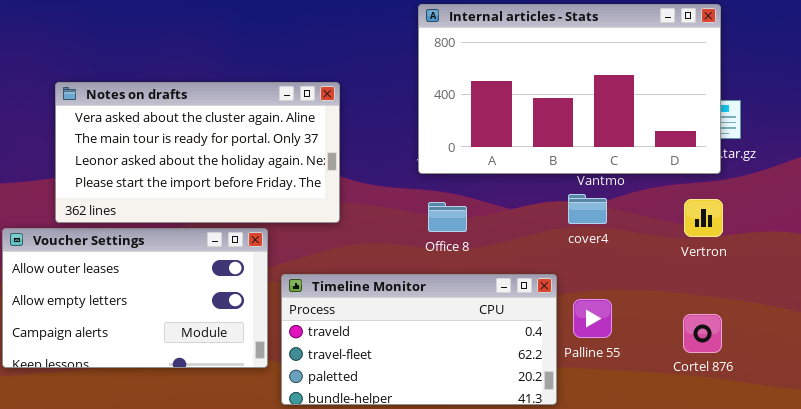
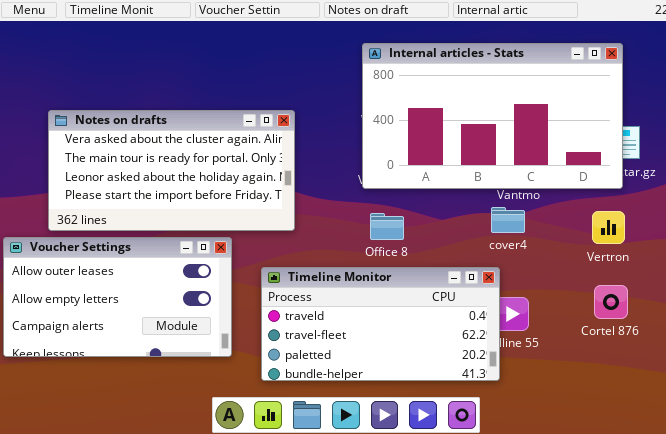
Timeline Monitor: [281,274,557,405] -> [261,267,500,381], moved
Cortel 876: [683,314,722,353] -> [594,285,628,319], moved

